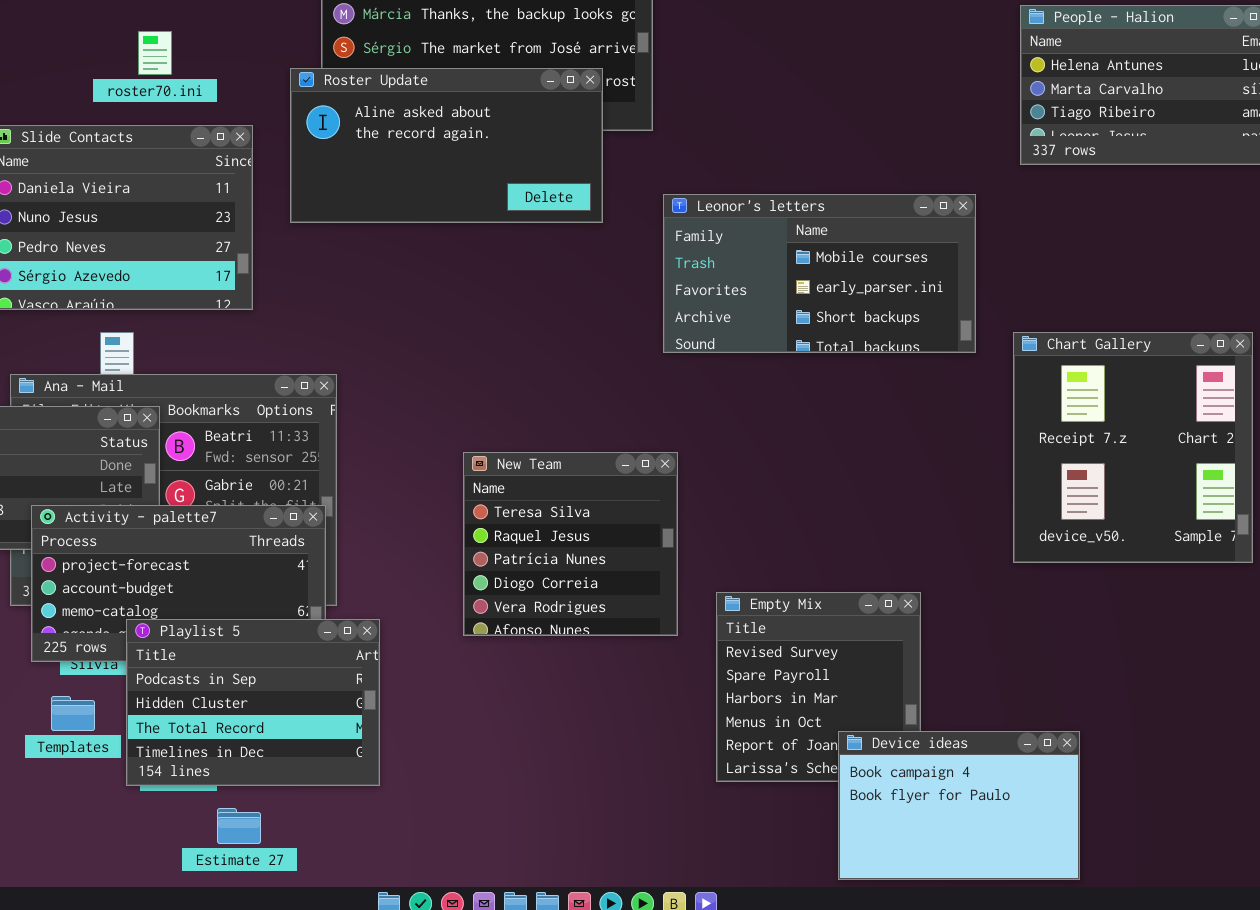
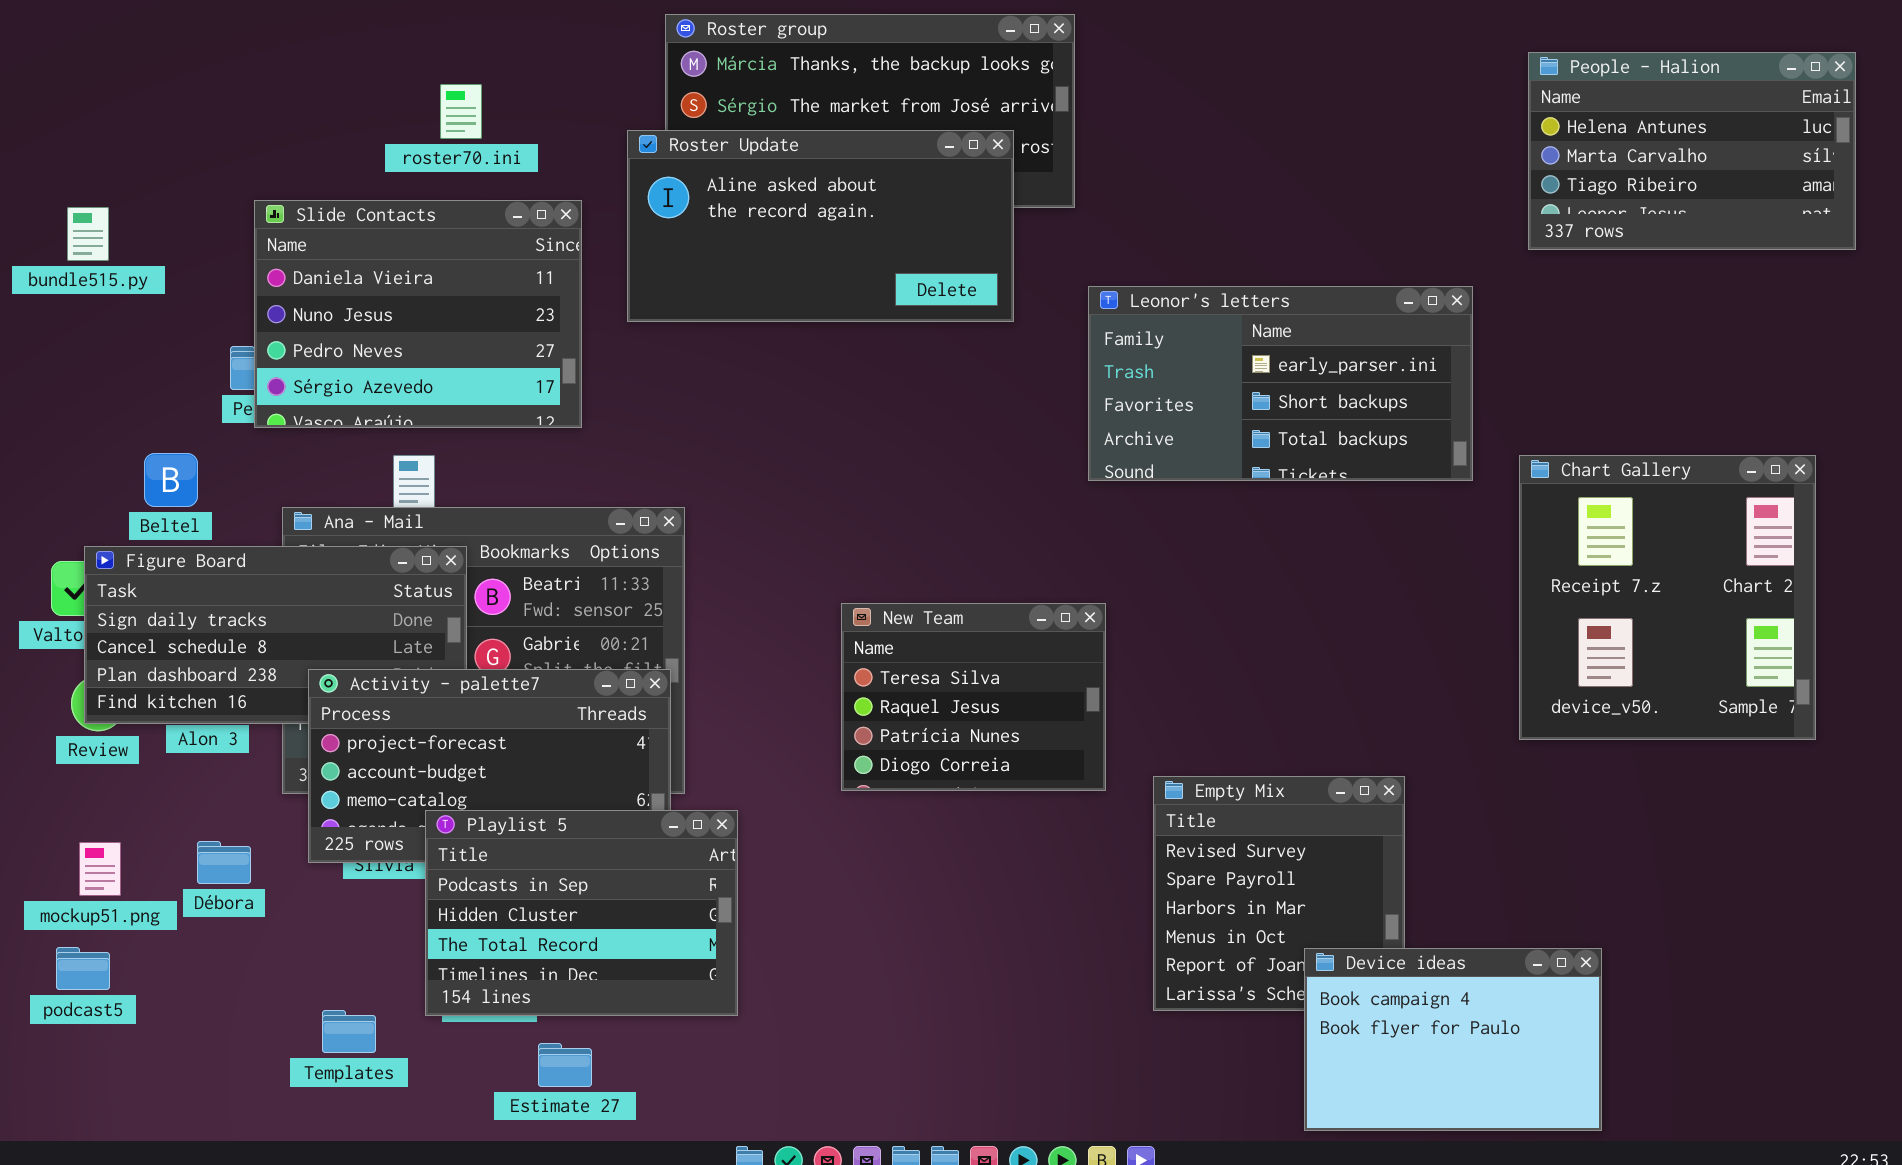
Leonor's letters: [663,194,976,353] -> [1088,286,1473,481], scrolled down 1 row
New Team: [463,452,678,636] -> [841,603,1106,791], resized
Templates: [51,696,95,731] -> [322,1010,376,1053], moved

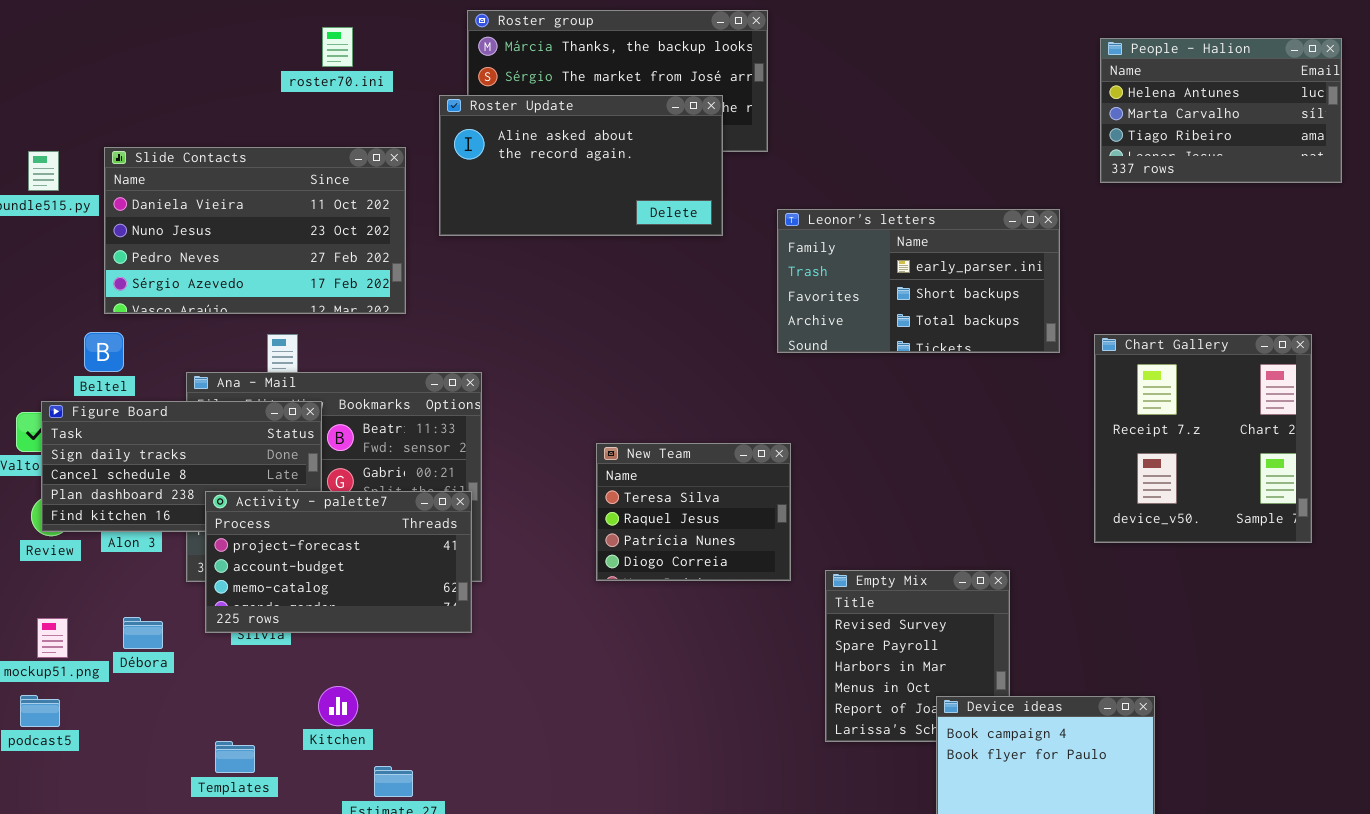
roster70.ini: [440,84,482,139] -> [322,27,353,67], moved
Slide Contacts: [254,200,582,428] -> [104,147,406,314], resized
Playlist 5: [425,810,738,1016] -> none, closed

